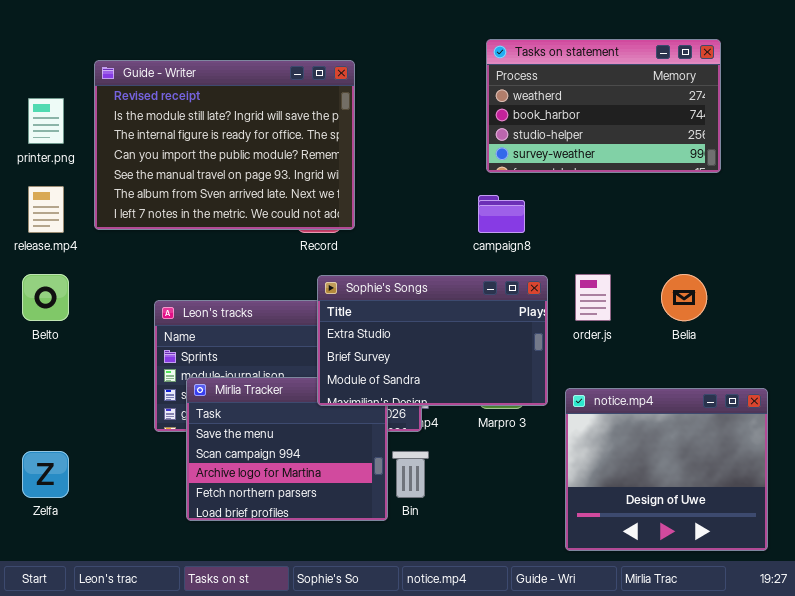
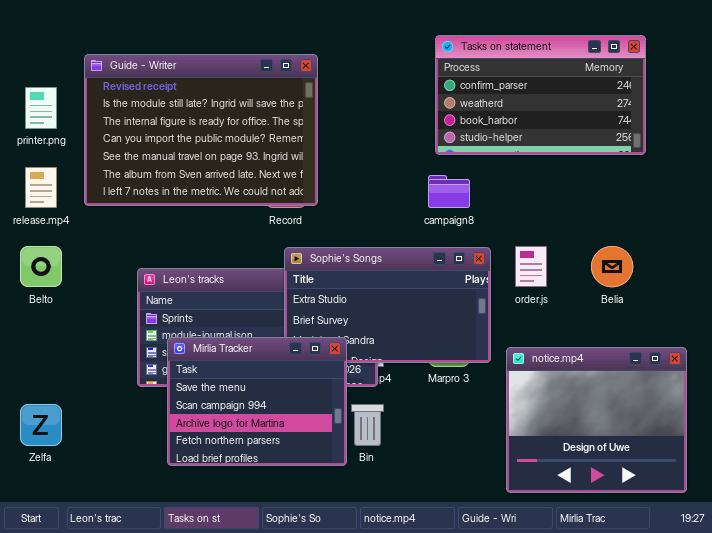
Tasks on statement: [486,39,721,173] -> [435,35,646,155], scrolled up 1 row
Mirlia Tracker: [186,377,388,521] -> [167,337,347,466], raised

